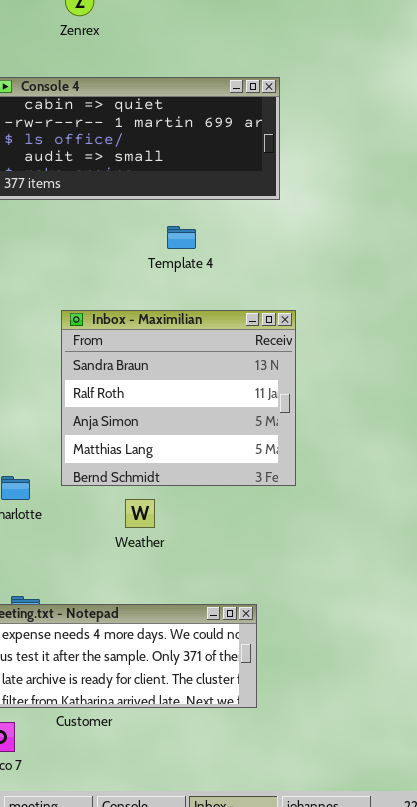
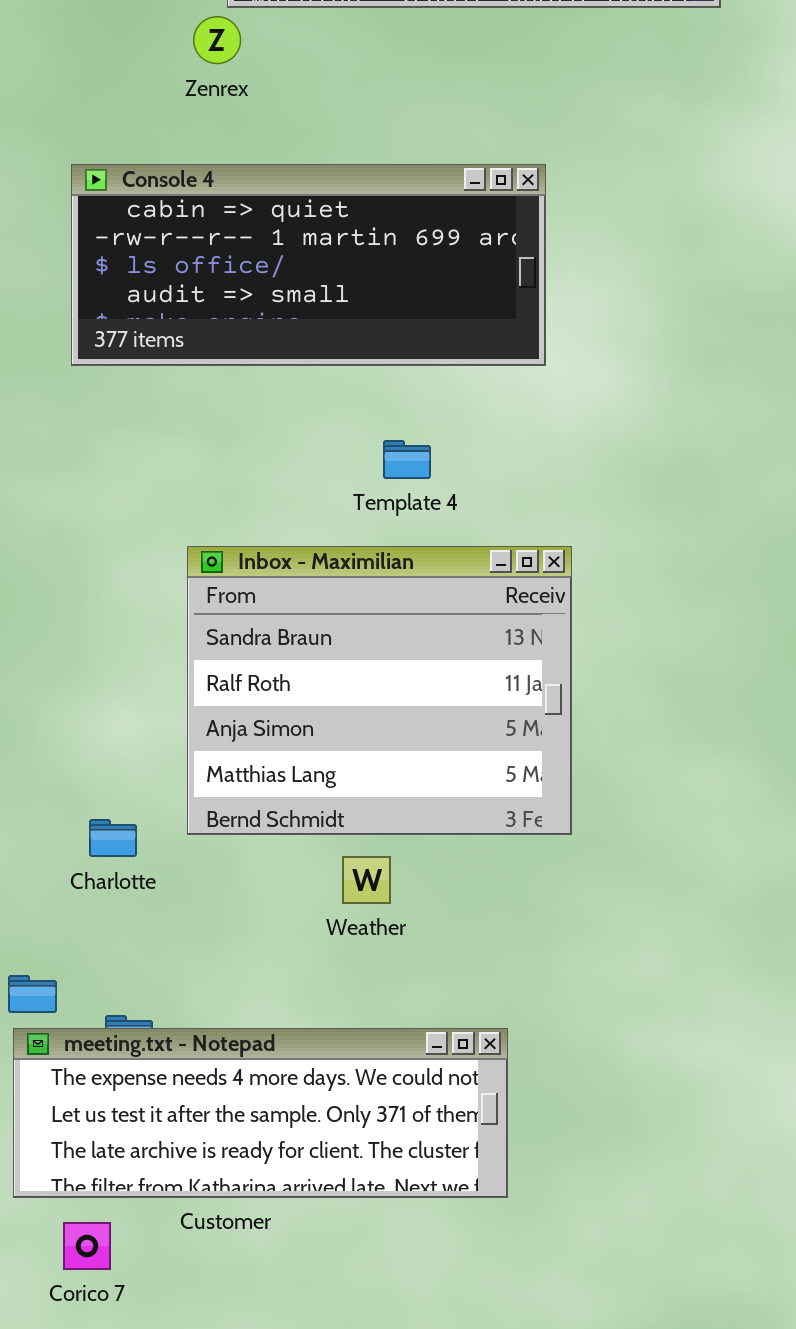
Template 4: [167,226,196,249] -> [383,440,431,479], moved
Weather: [125,499,155,528] -> [342,856,391,904], moved

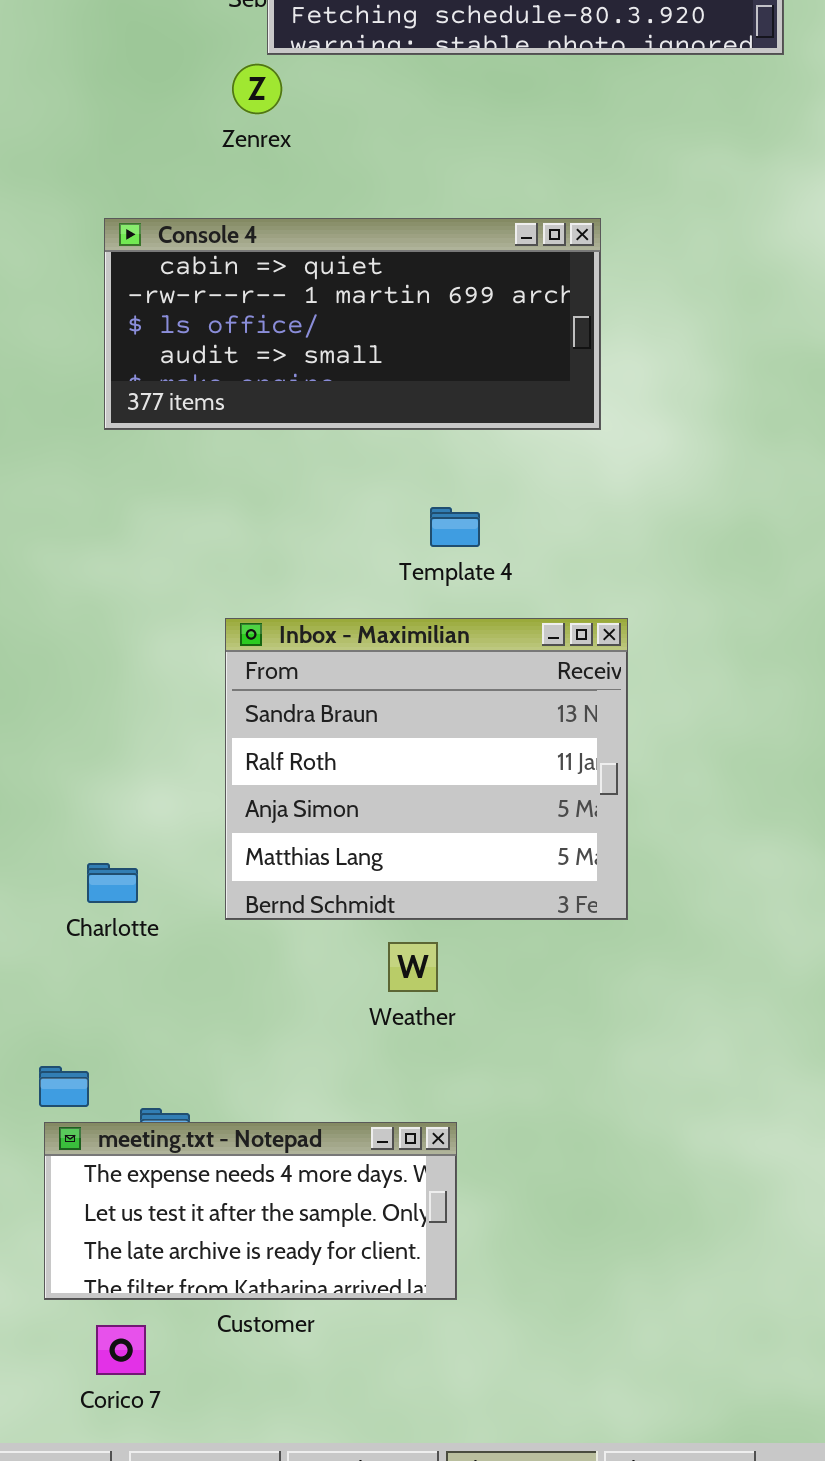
Charlotte: [89,819,137,857] -> [87,863,138,903], moved
meeting.txt - Notepad: [13,1028,508,1198] -> [44,1122,457,1300], resized

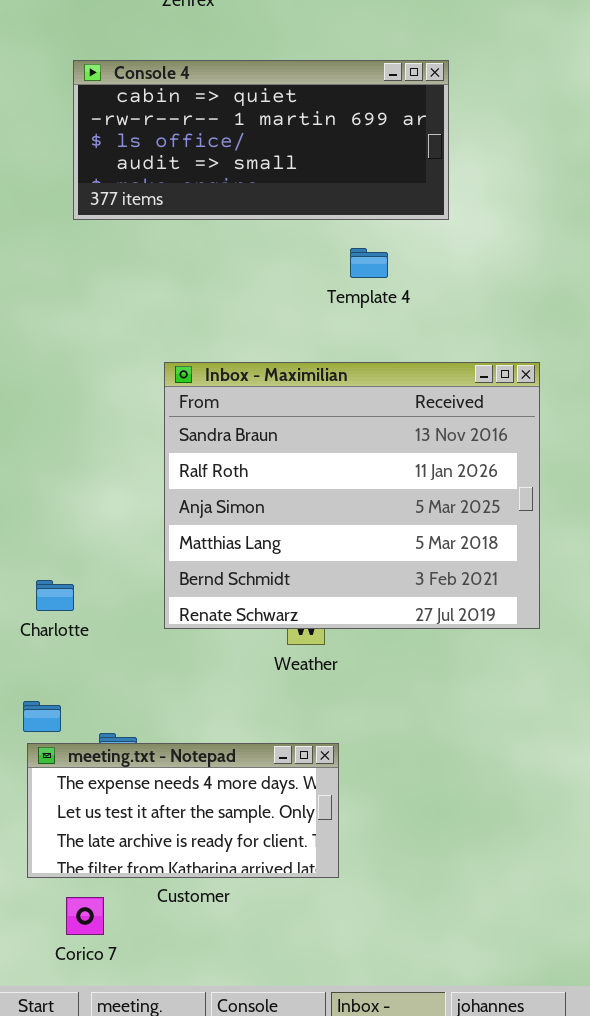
Template 4: [430,507,480,547] -> [350,248,388,278], moved
Inbox - Maximilian: [225,618,628,920] -> [164,362,540,629], resized
Charlotte: [87,863,138,903] -> [36,580,74,611], moved

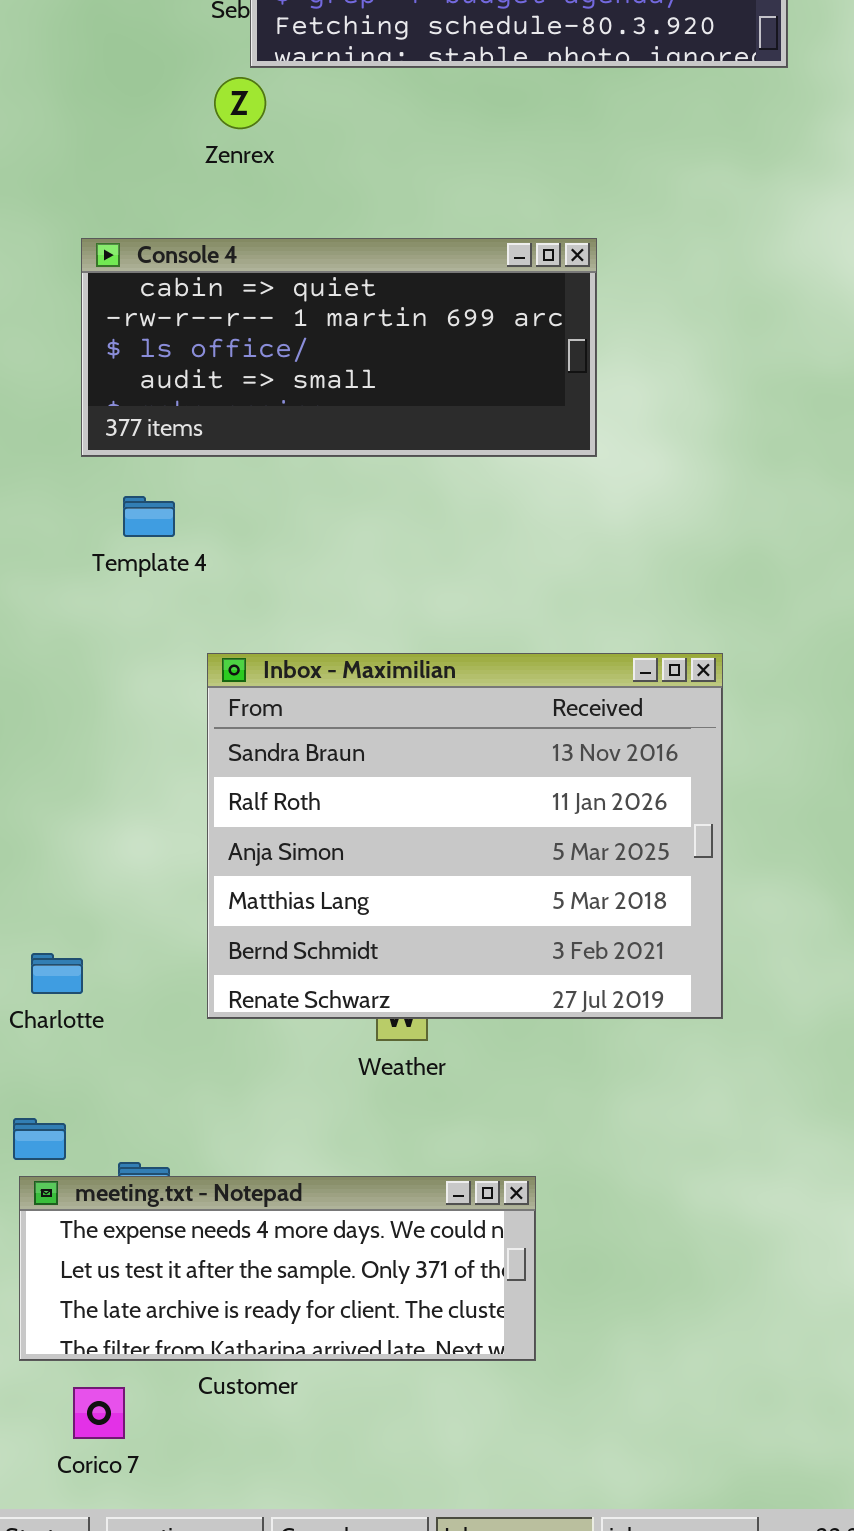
Template 4: [350,248,388,278] -> [123,496,175,537], moved
meeting.txt - Notepad: [27,743,339,878] -> [19,1176,536,1361], resized

